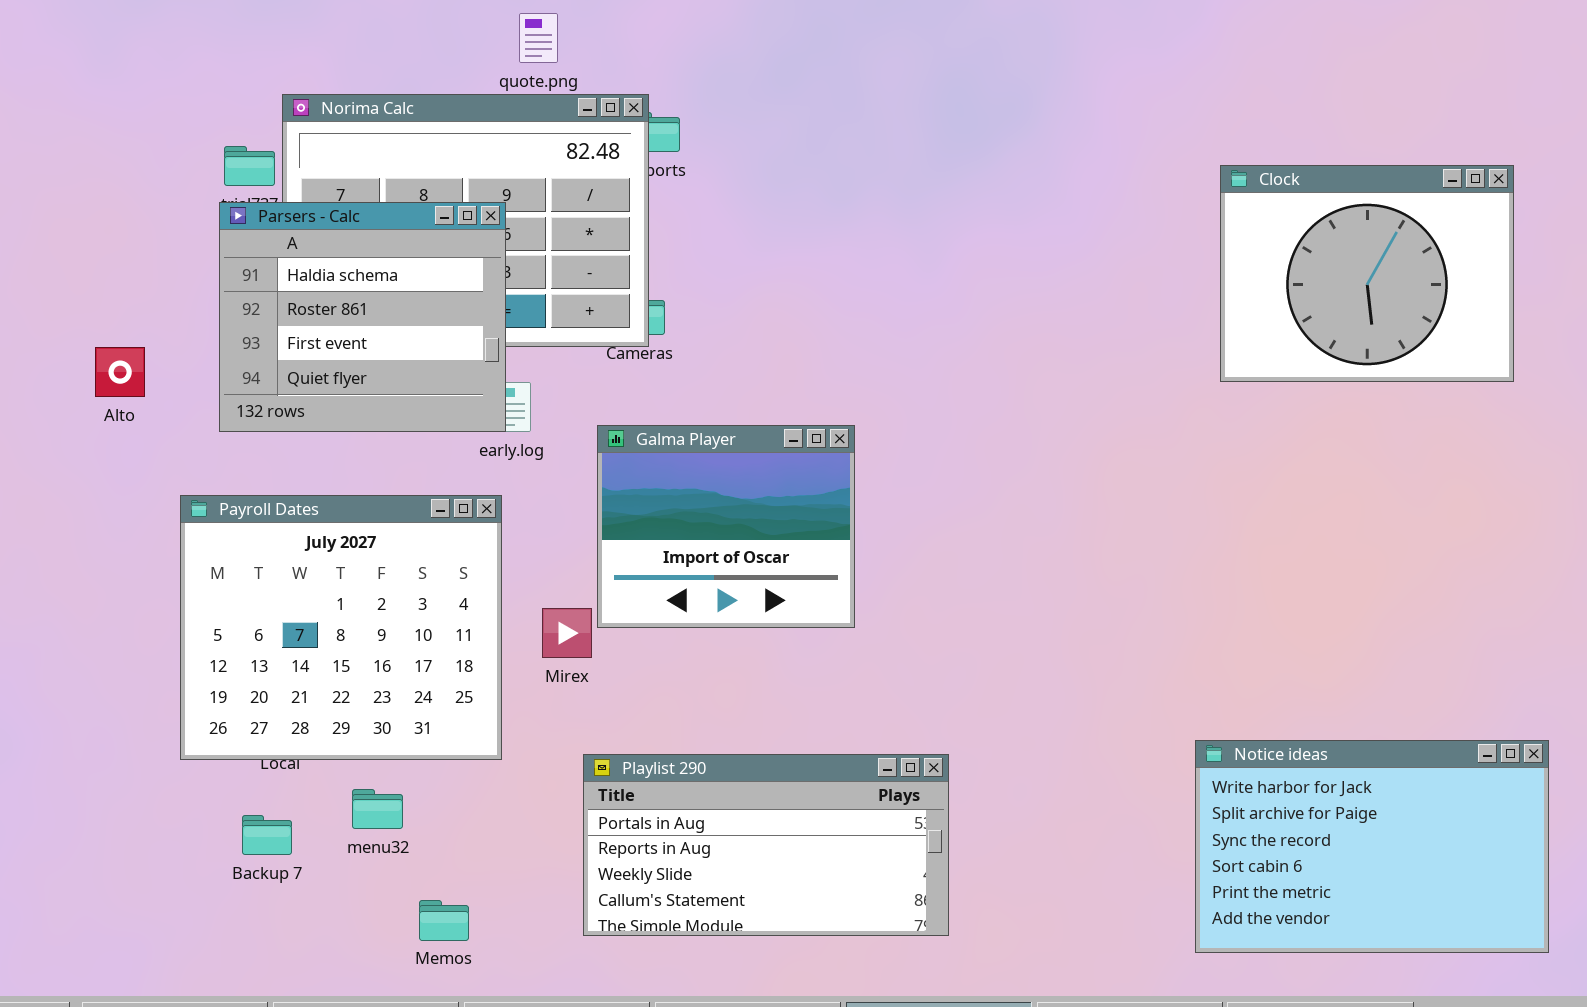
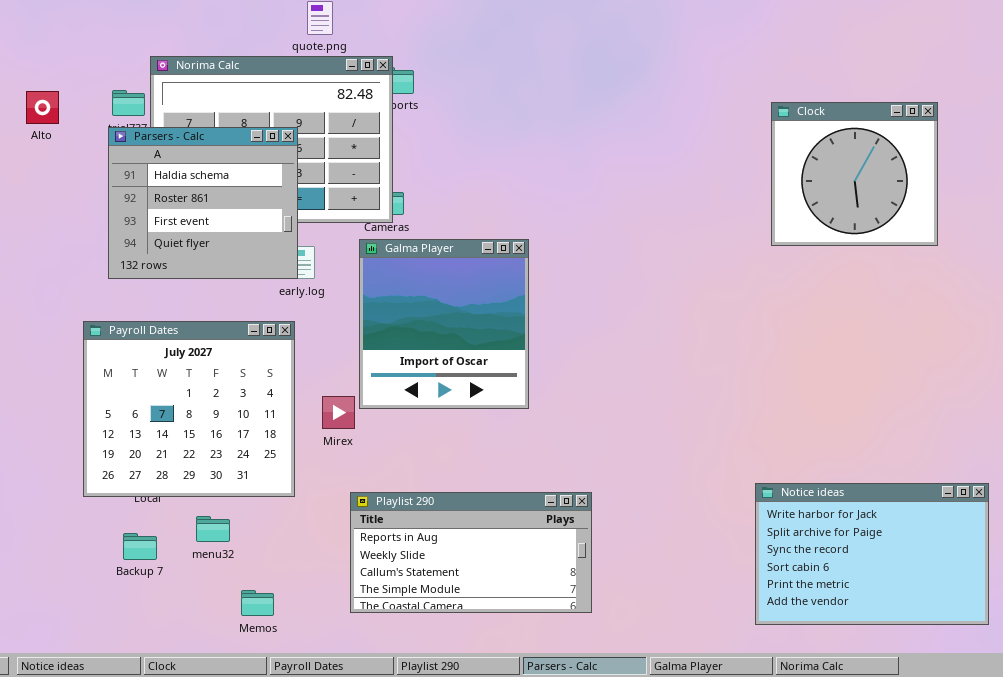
Clock: [1220,165,1514,382] -> [771,102,938,246], resized
Alto: [95,347,145,397] -> [26,91,59,124], moved
Galma Player: [597,425,855,628] -> [359,239,529,409], resized
Playlist 290: [583,754,949,936] -> [350,492,592,613], scrolled down 1 row

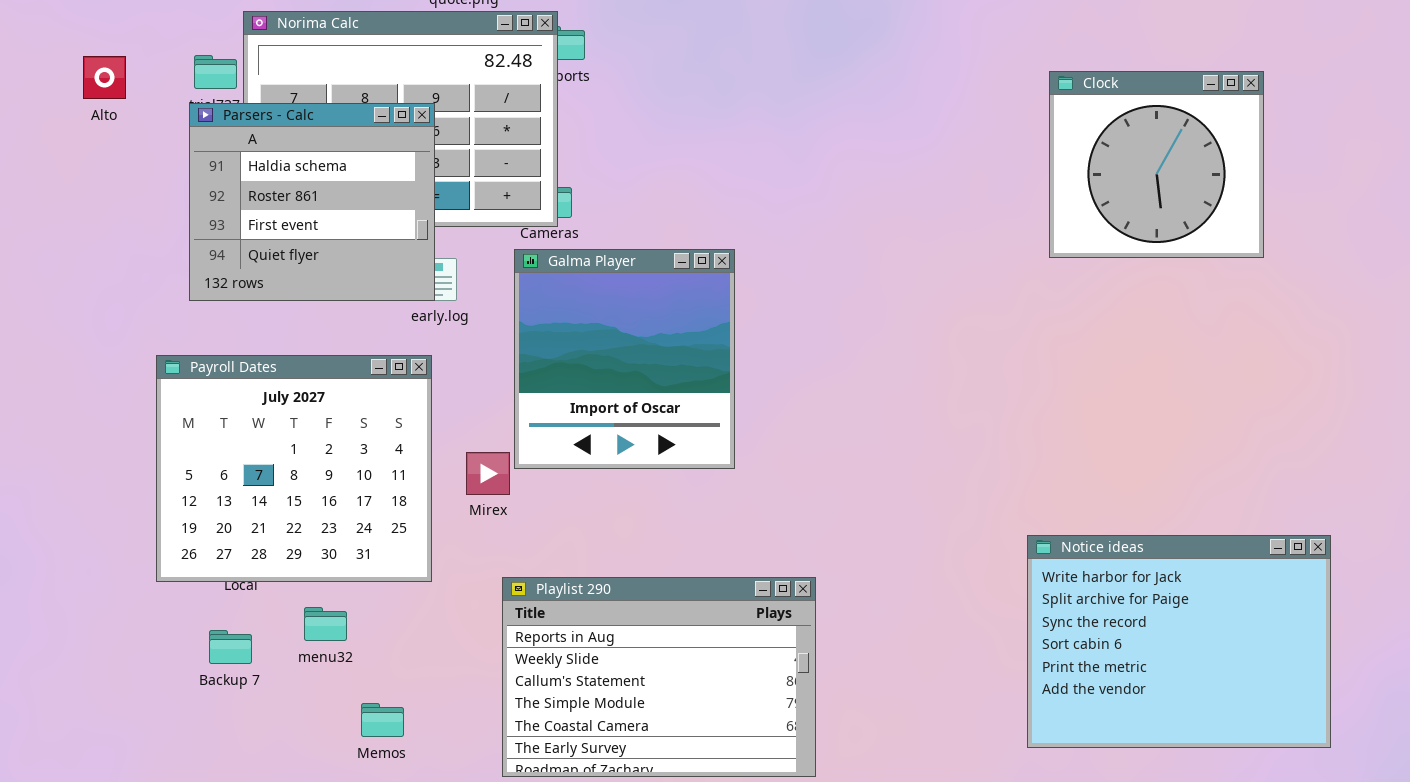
Notice ideas: [755,483,989,625] -> [1027,535,1331,748], resized
Playlist 290: [350,492,592,613] -> [502,577,816,777], resized

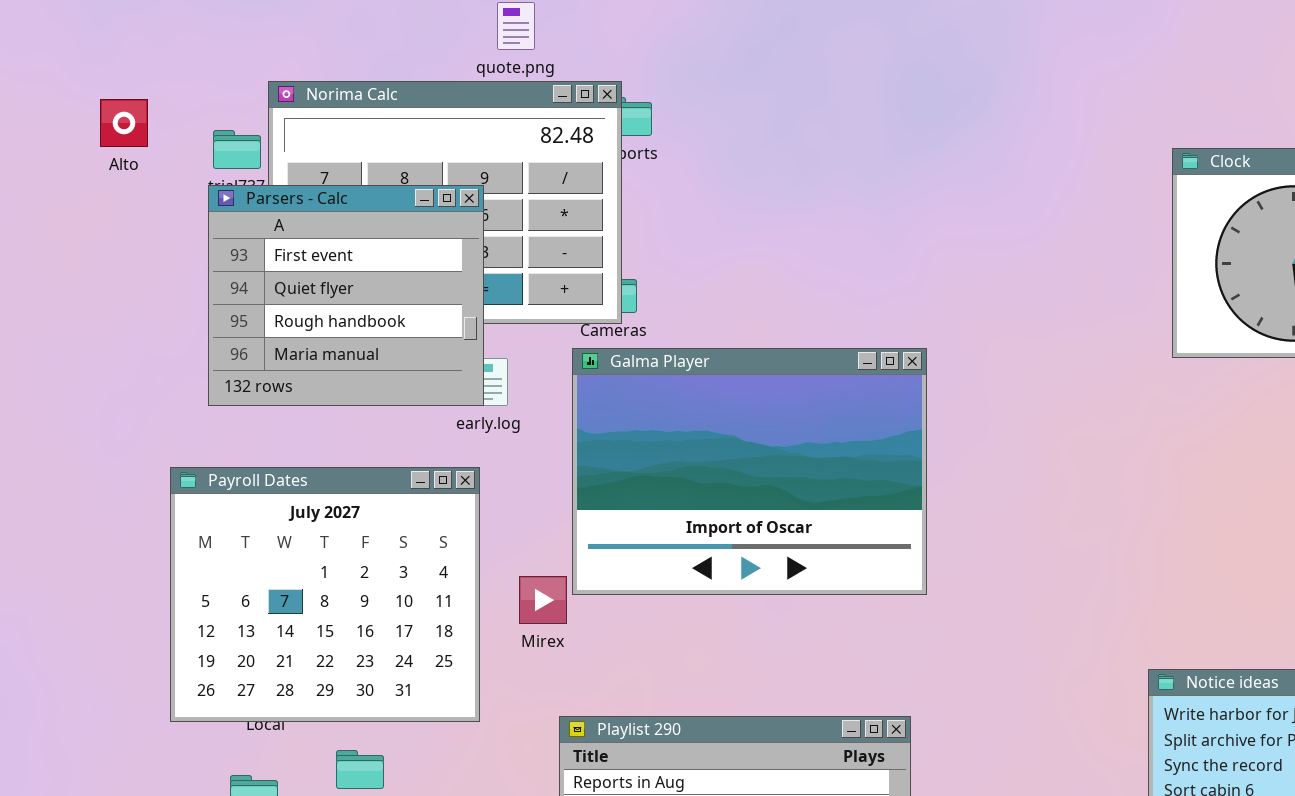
Alto: [83,56,126,99] -> [100,99,148,147], moved
Parsers - Calc: [189,103,435,301] -> [208,185,484,406], scrolled down 2 rows
Galma Player: [514,249,735,469] -> [572,348,927,595], resized

